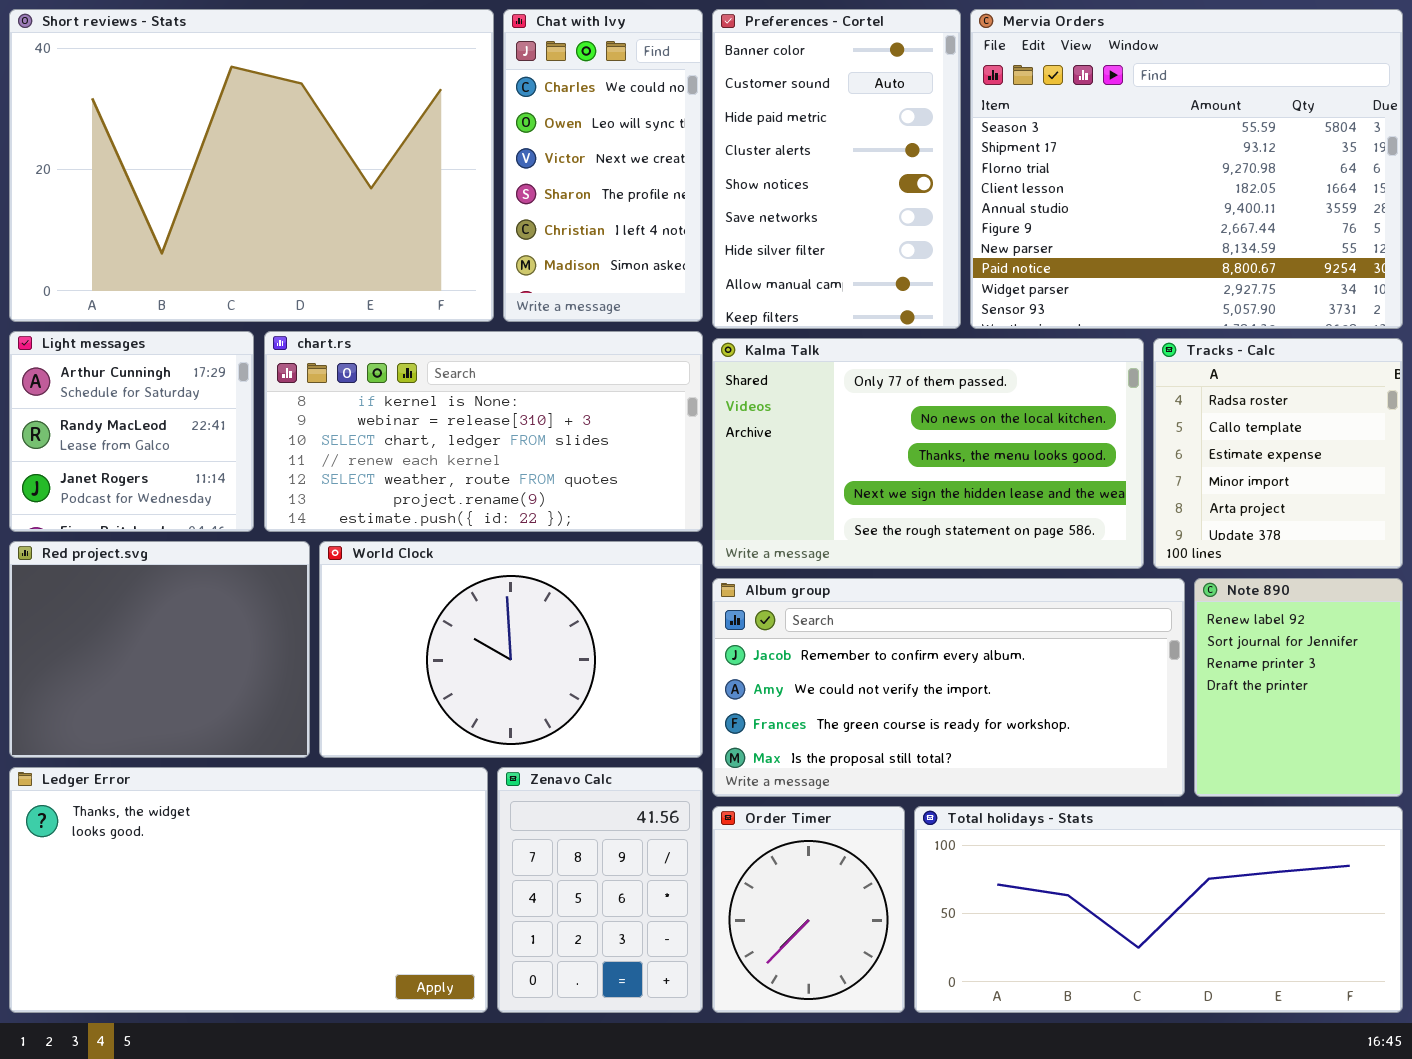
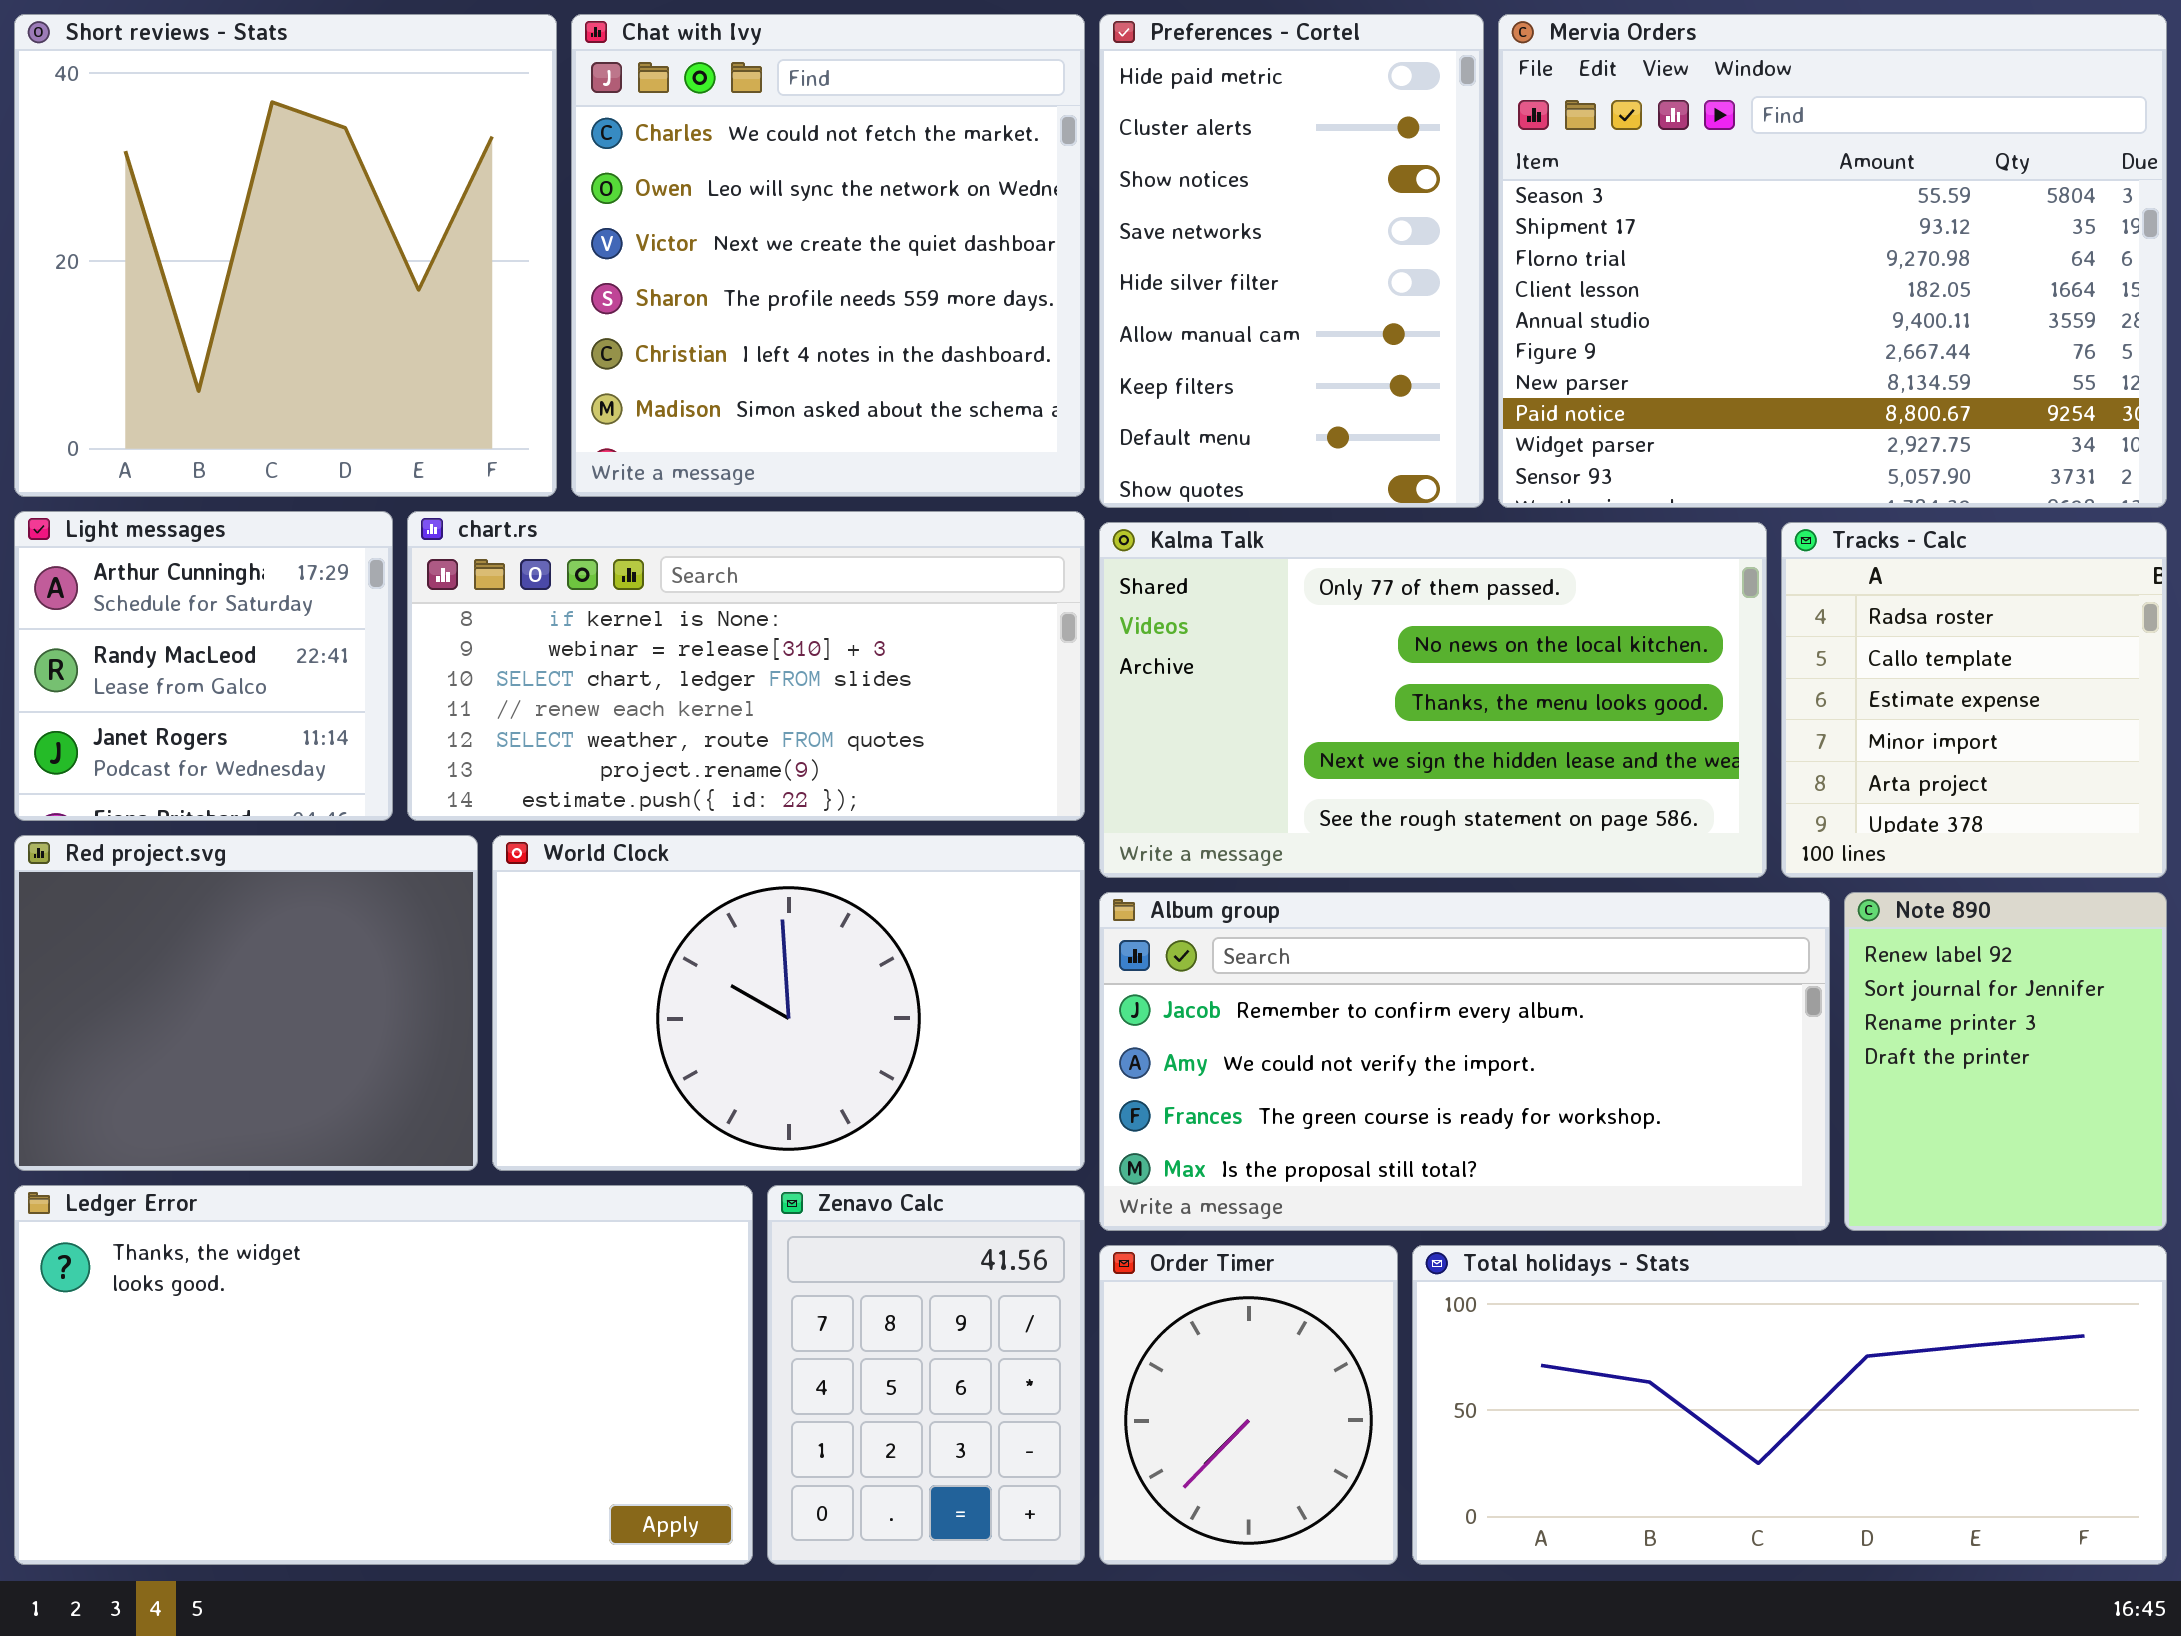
Short reviews - Stats: [9,9,494,322] -> [14,14,557,497], resized
Chat with Ivy: [503,9,703,322] -> [571,14,1085,497], resized
Preferences - Cortel: [712,9,961,329] -> [1099,14,1484,508], scrolled down 2 rows

